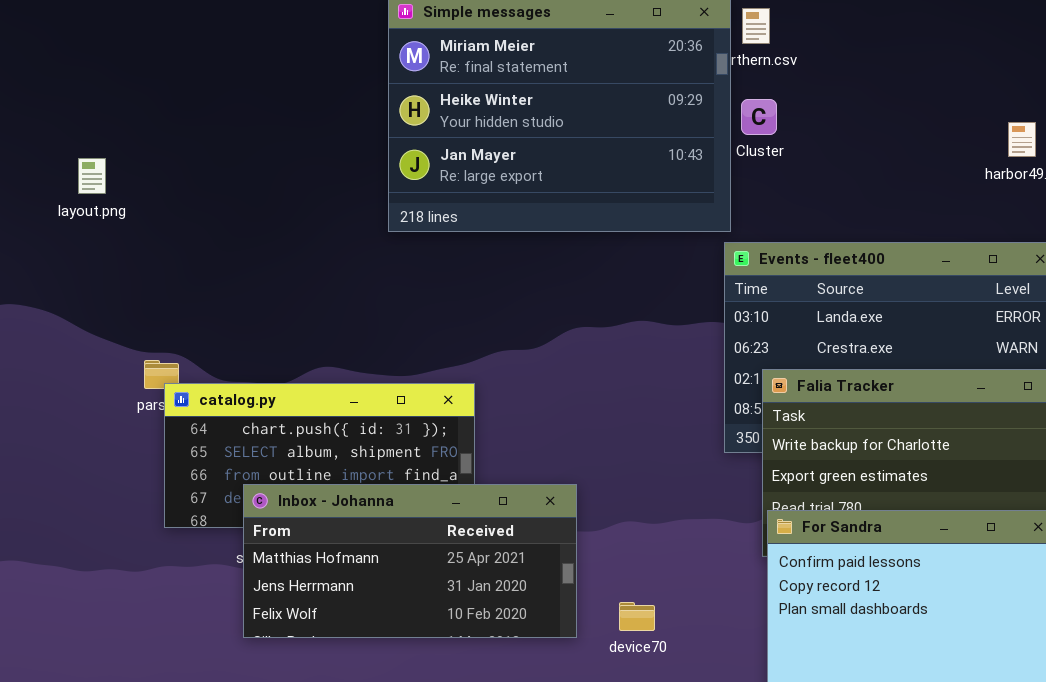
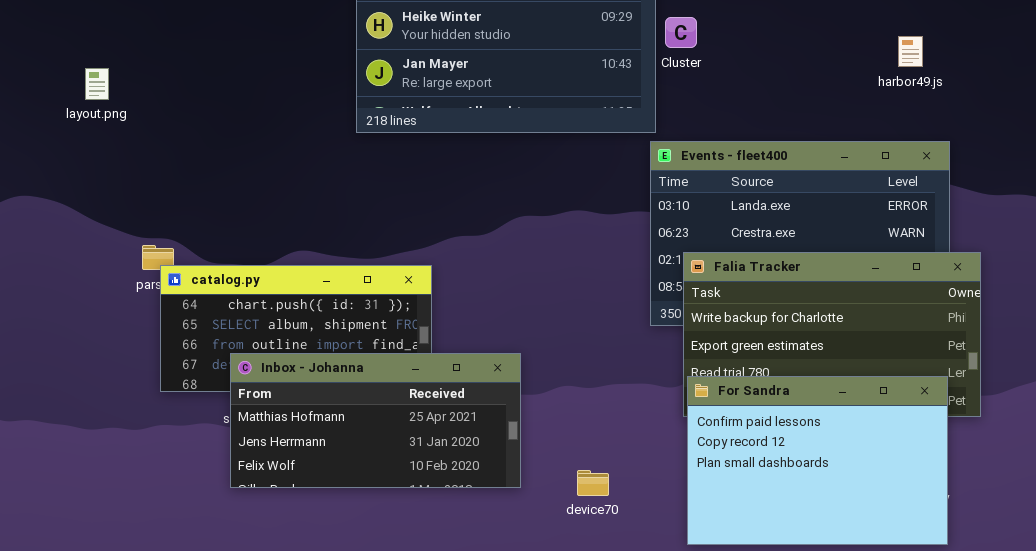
device70: [619,602,655,631] -> [577,470,609,496], moved

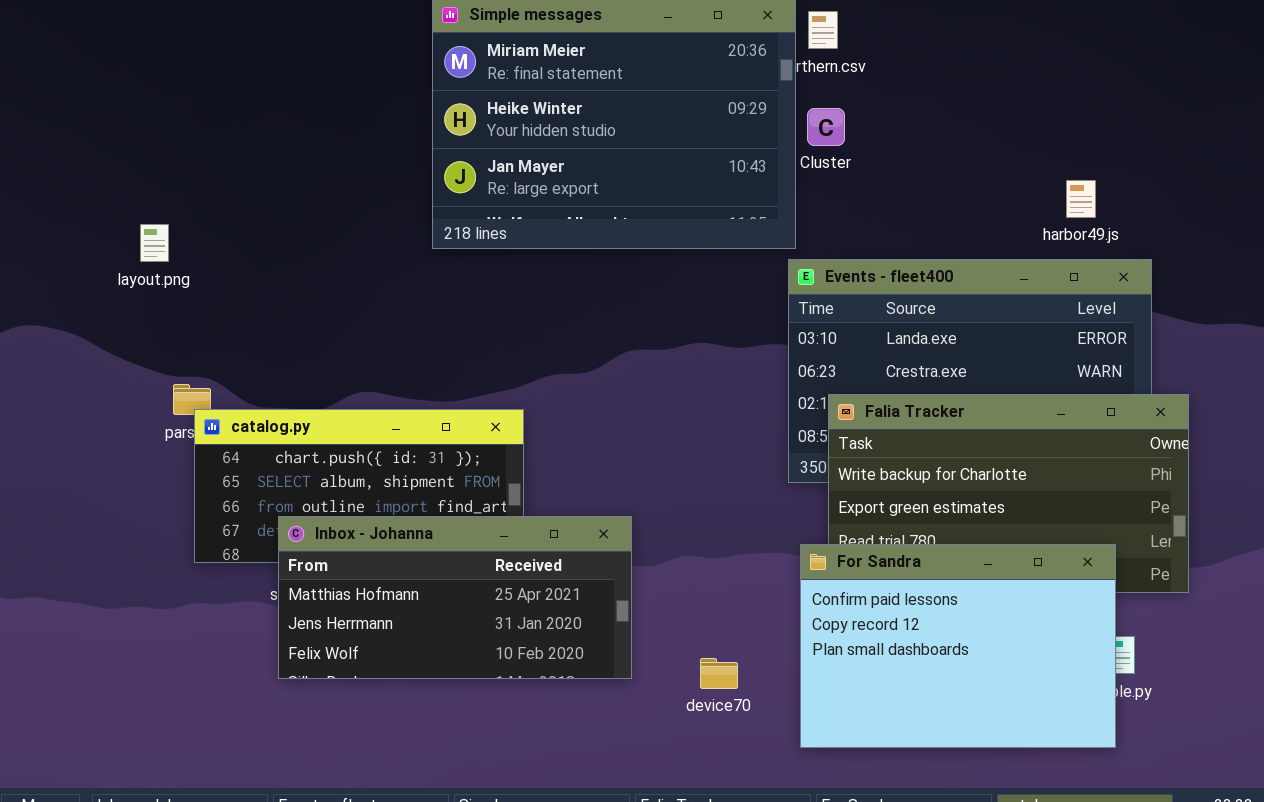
harbor49.js: [898,36,923,67] -> [1066,180,1096,218], moved
layout.png: [85,68,109,100] -> [140,224,169,262], moved
For Sandra: [687,376,948,545] -> [800,544,1116,748], moved

